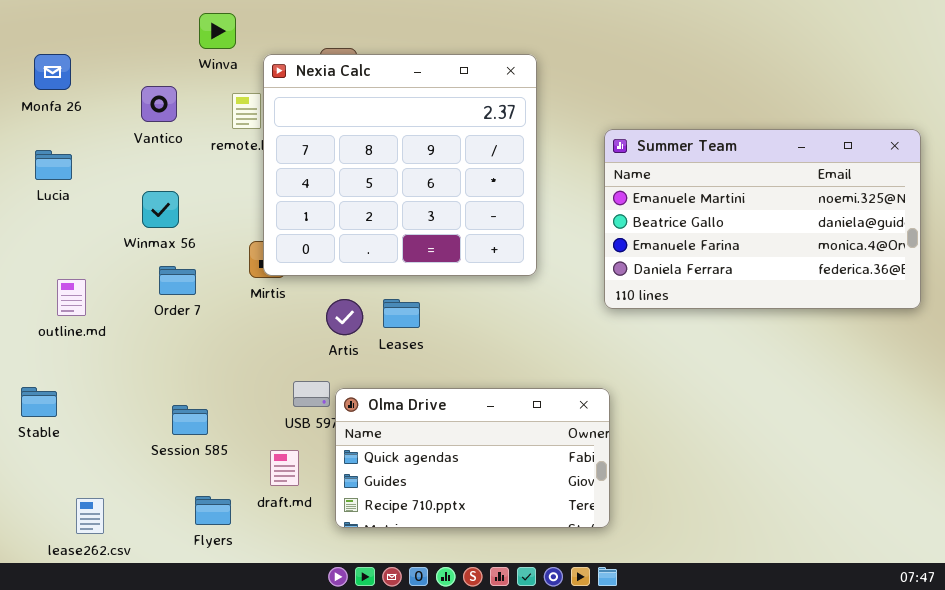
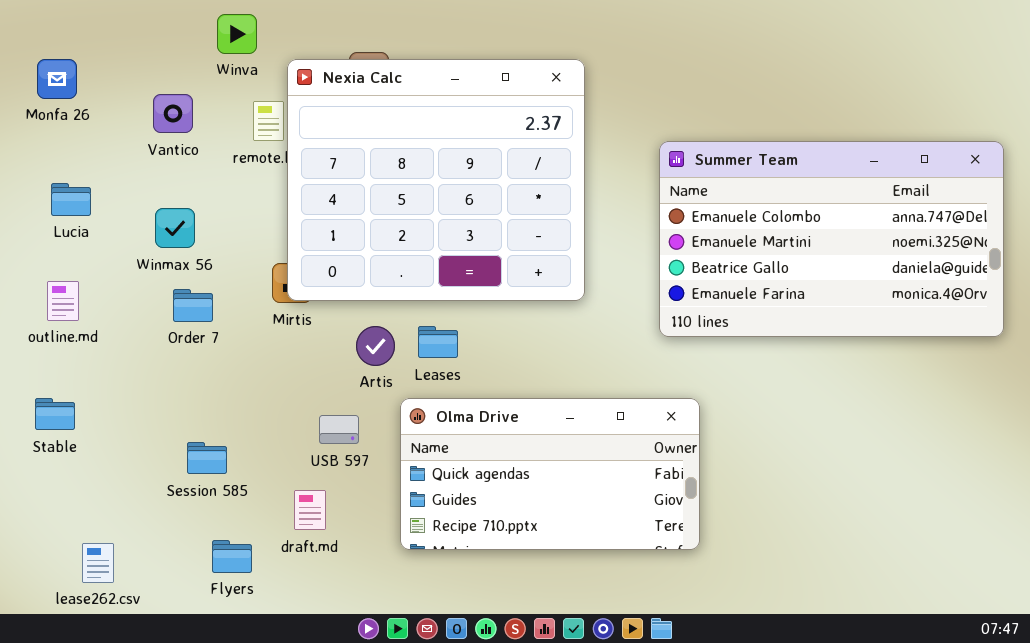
Summer Team: [604,129,921,309] -> [659,141,1004,337], scrolled up 1 row
Lucia: [35,150,72,180] -> [51,183,91,216], moved
outline.md: [57,279,86,316] -> [47,281,79,321], moved
Stable: [21,387,57,417] -> [35,398,75,430], moved
Olma Drive: [335,388,610,528] -> [400,398,700,550], moved

